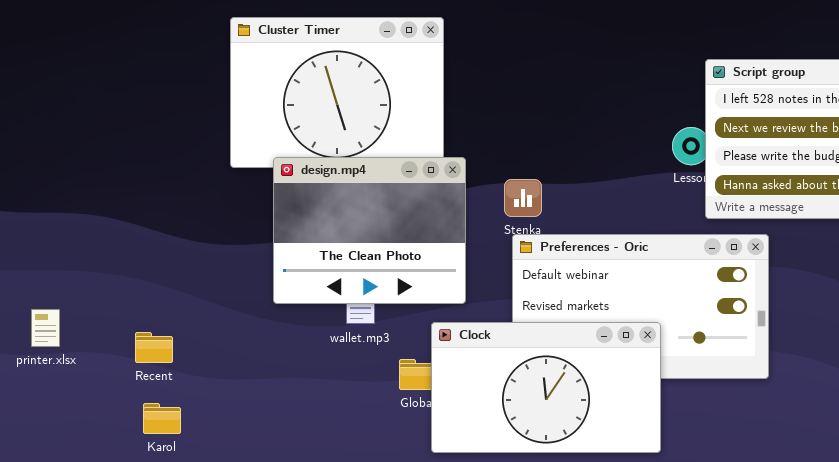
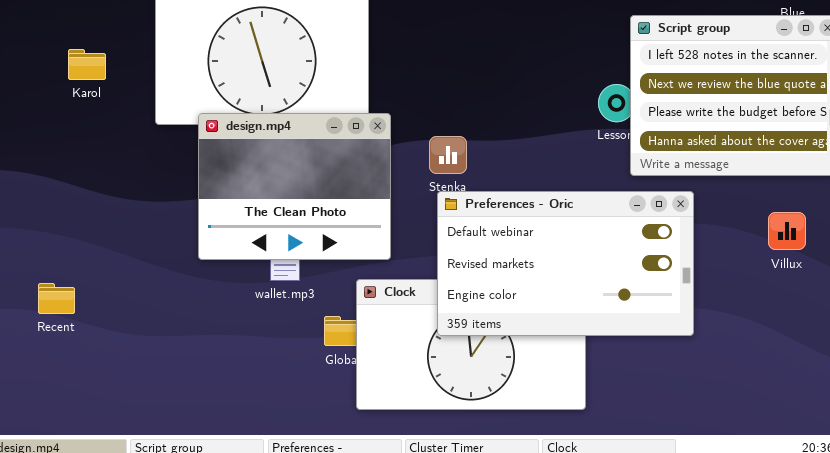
Preferences - Oric: [512,234,769,379] -> [437,191,694,336], raised
Recent: [135,332,173,363] -> [38,283,75,314], moved
Karol: [143,403,181,434] -> [68,49,106,80], moved

